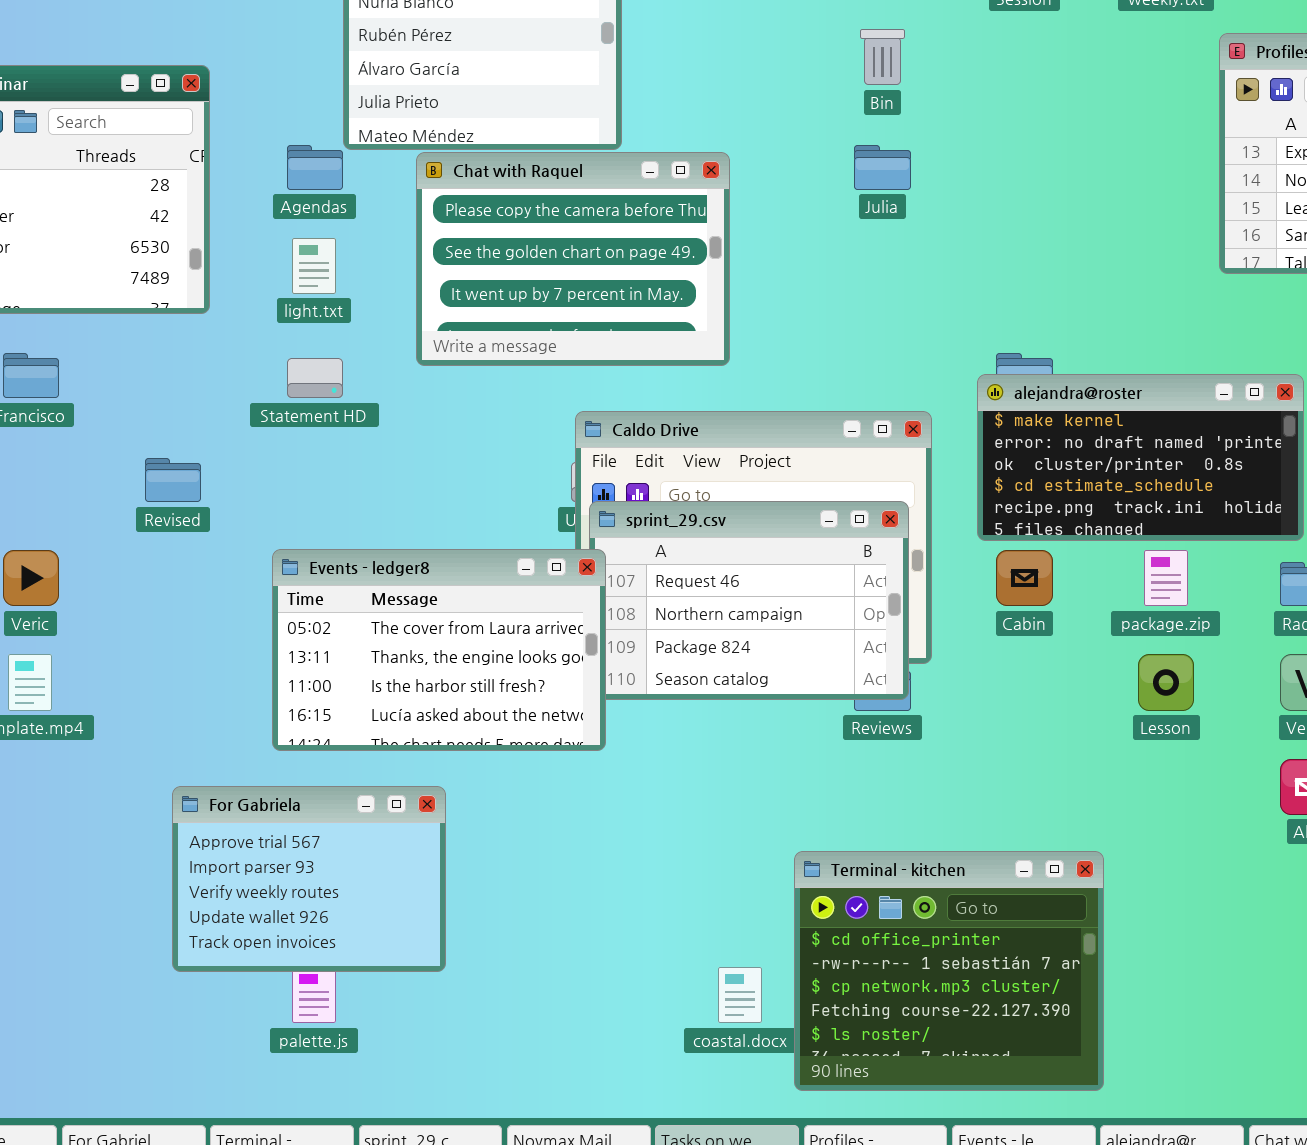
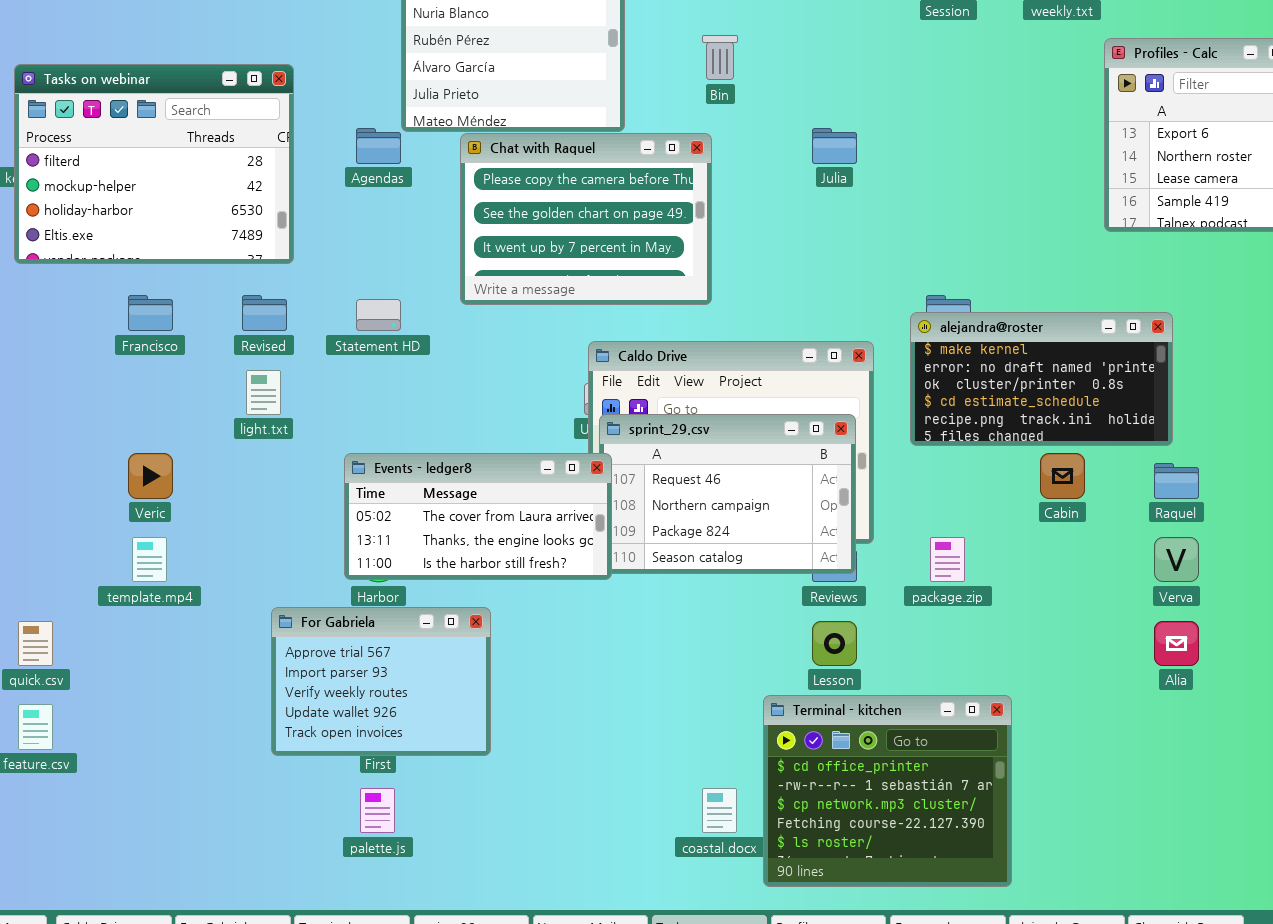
Bin: [860,29,905,85] -> [702,35,738,80], moved
light.txt: [292,238,336,294] -> [246,370,281,415], moved
Revised: [145,458,201,502] -> [242,295,287,331], moved
Events - ledger8: [272,549,606,751] -> [344,453,612,580], resized
Cabin: [996,550,1053,606] -> [1040,453,1085,499], moved
package.zip: [1144,550,1188,606] -> [930,537,965,582], moved
Lesson: [1138,654,1194,711] -> [812,621,857,666], moved
For Gabriela: [172,786,446,972] -> [271,607,491,756], moved

